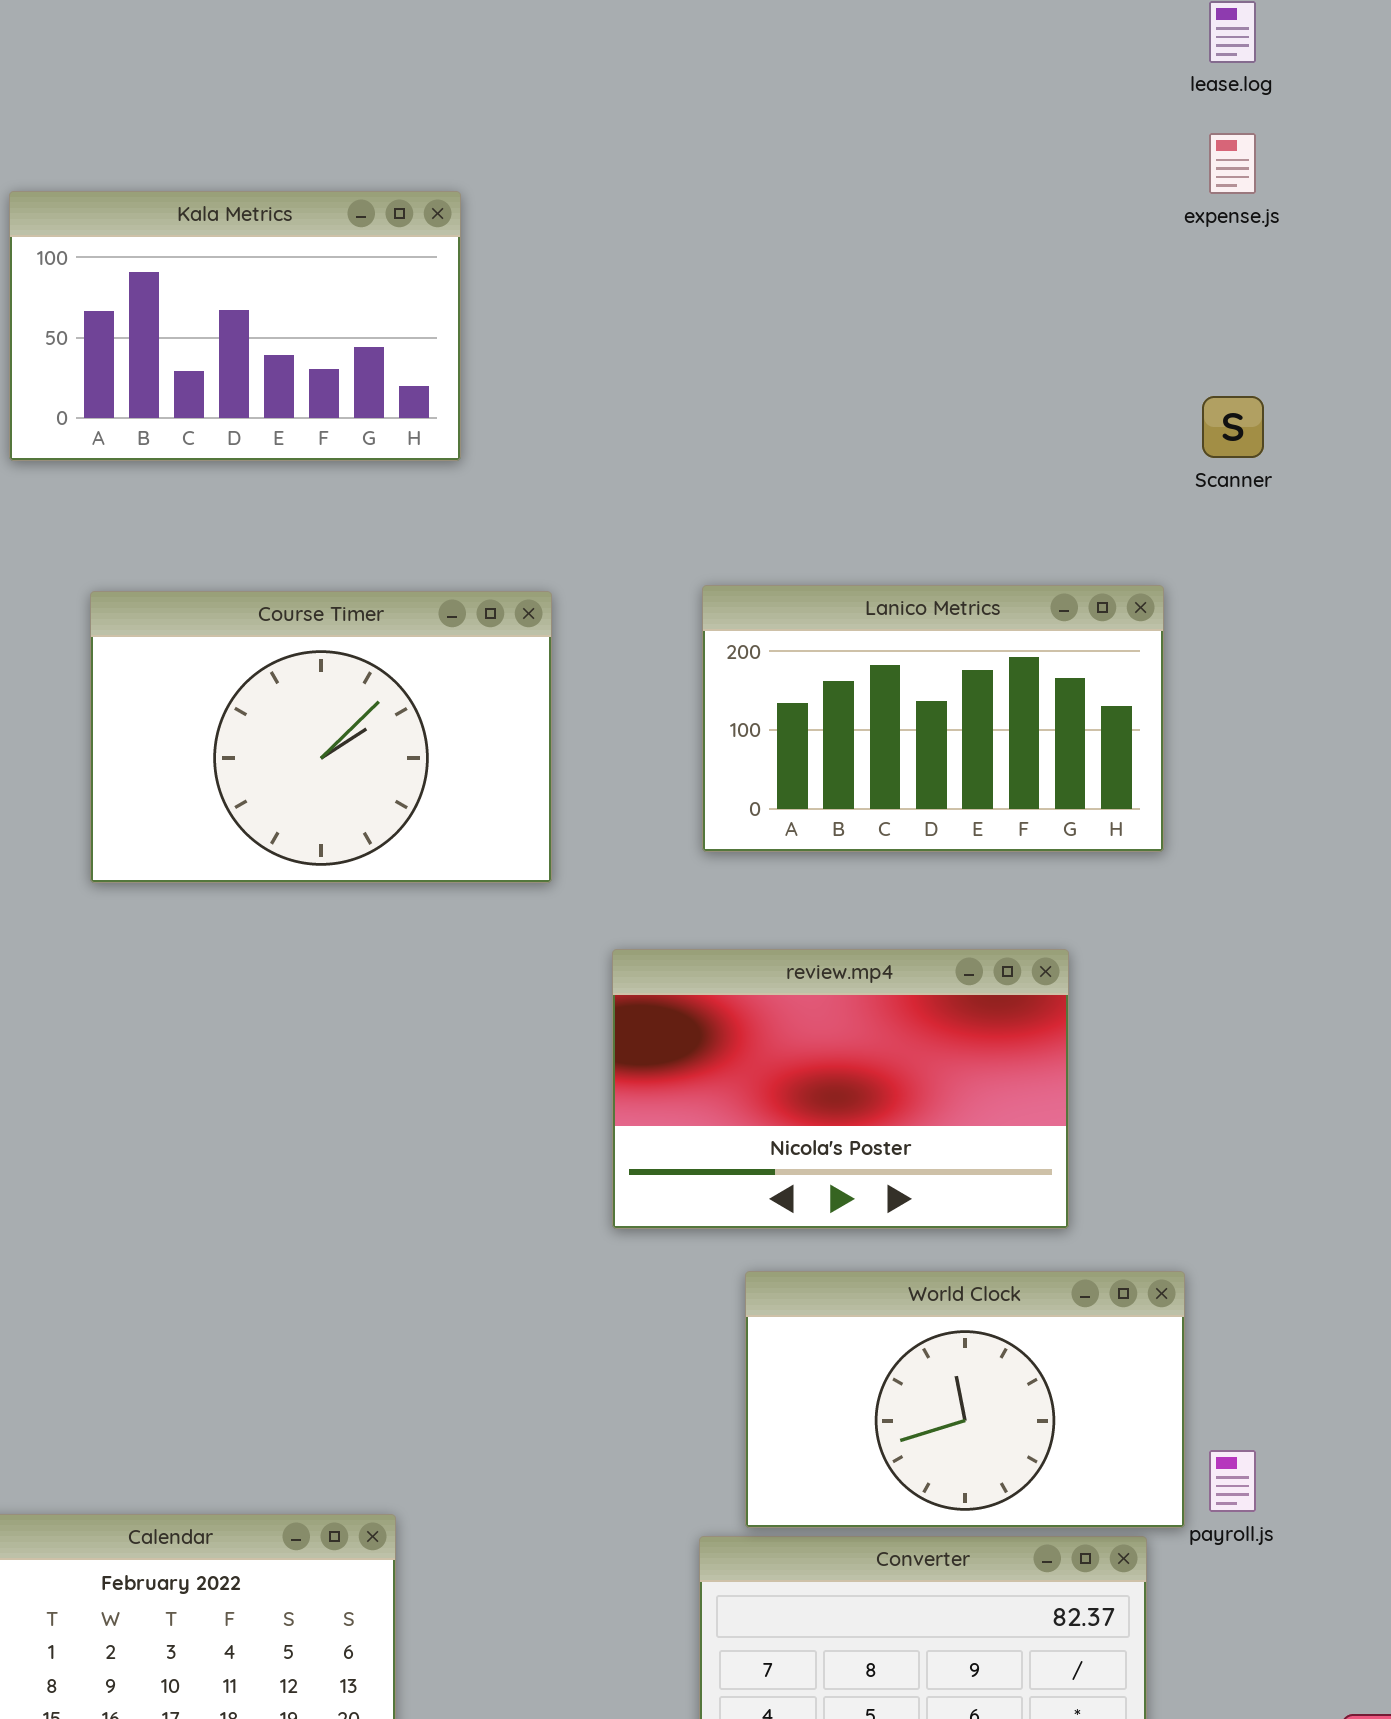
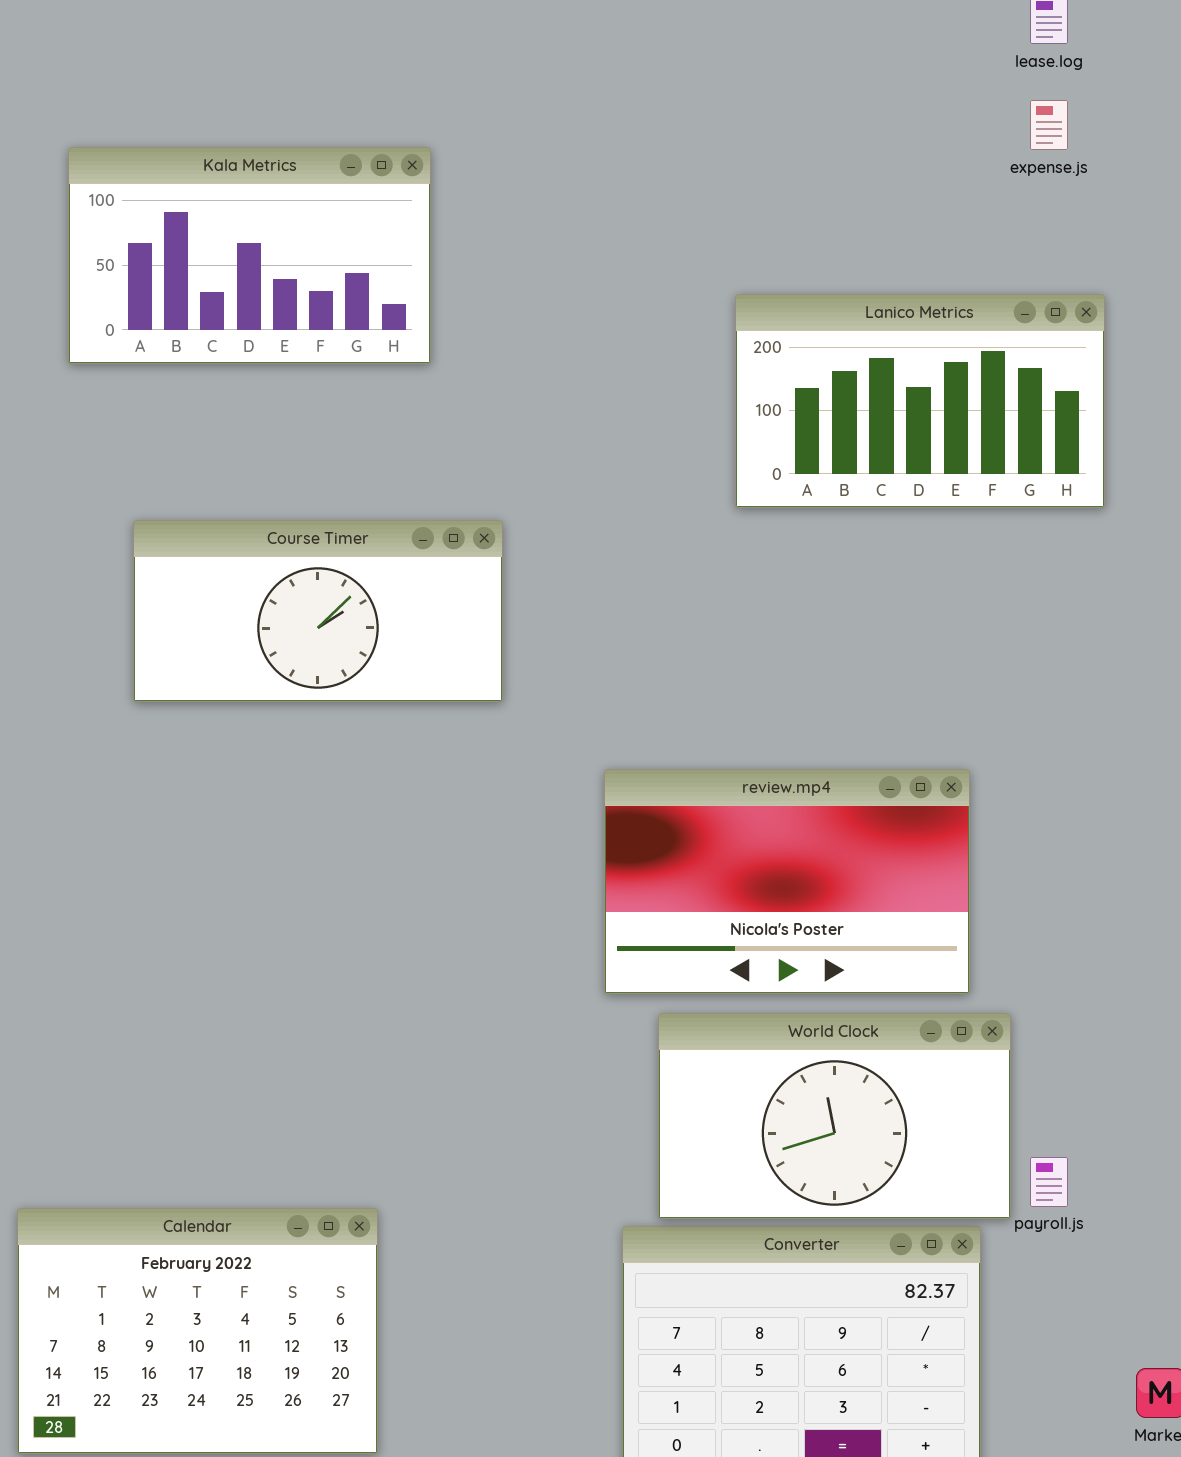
Lanico Metrics: [702,585,1164,852] -> [735,294,1105,508], moved
Course Timer: [90,591,552,883] -> [133,520,503,702], resized
review.mp4: [612,949,1069,1229] -> [604,769,970,994], moved

